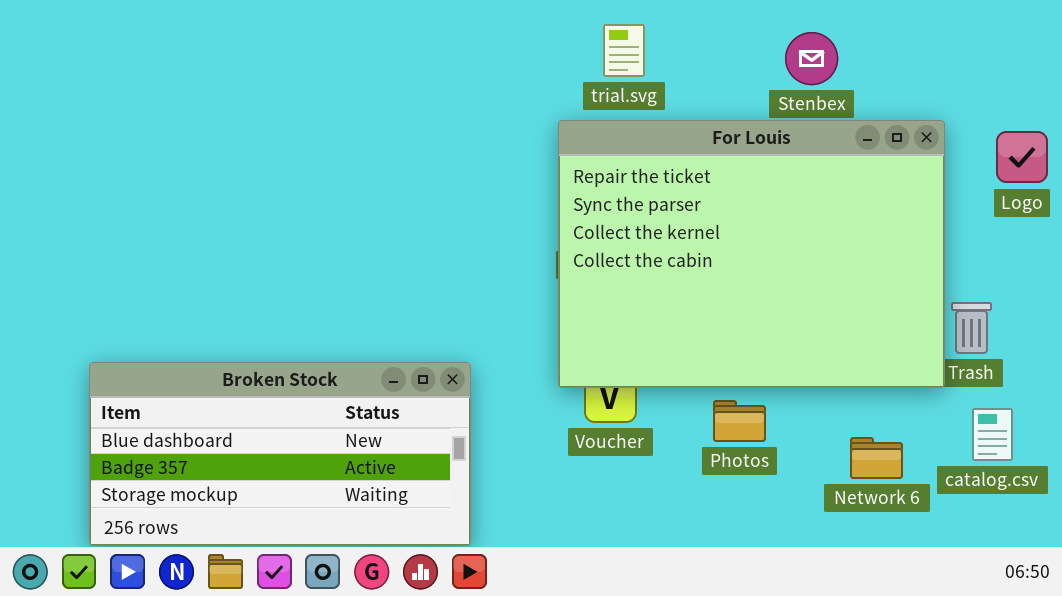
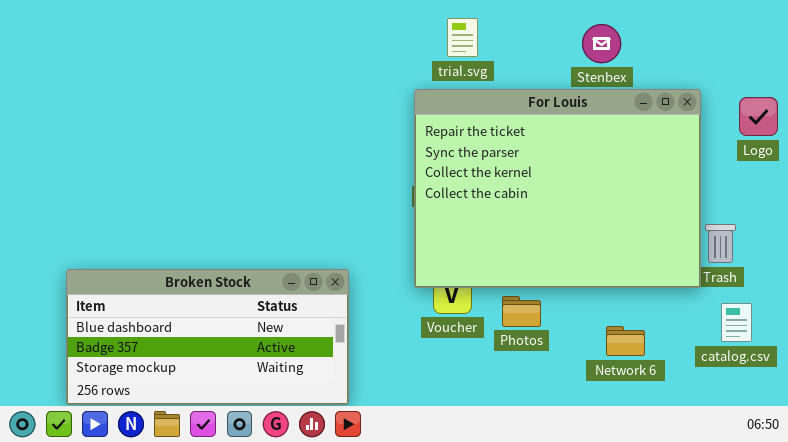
Photos: [713,400,766,442] -> [502,296,541,327], moved
Network 6: [850,437,903,479] -> [606,326,645,356], moved

